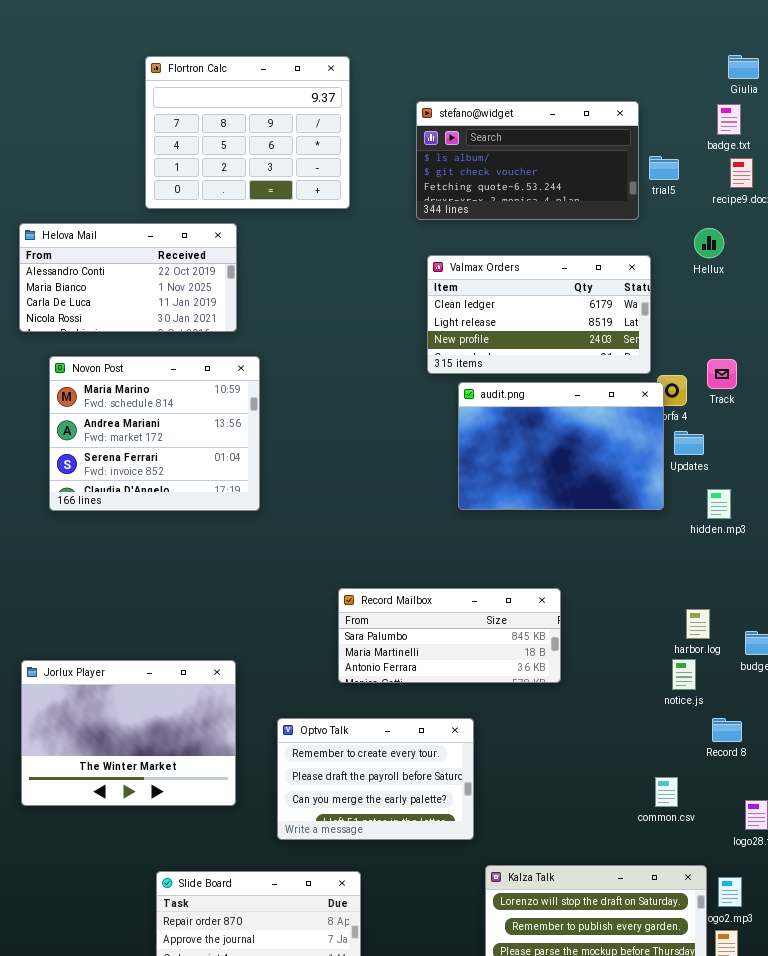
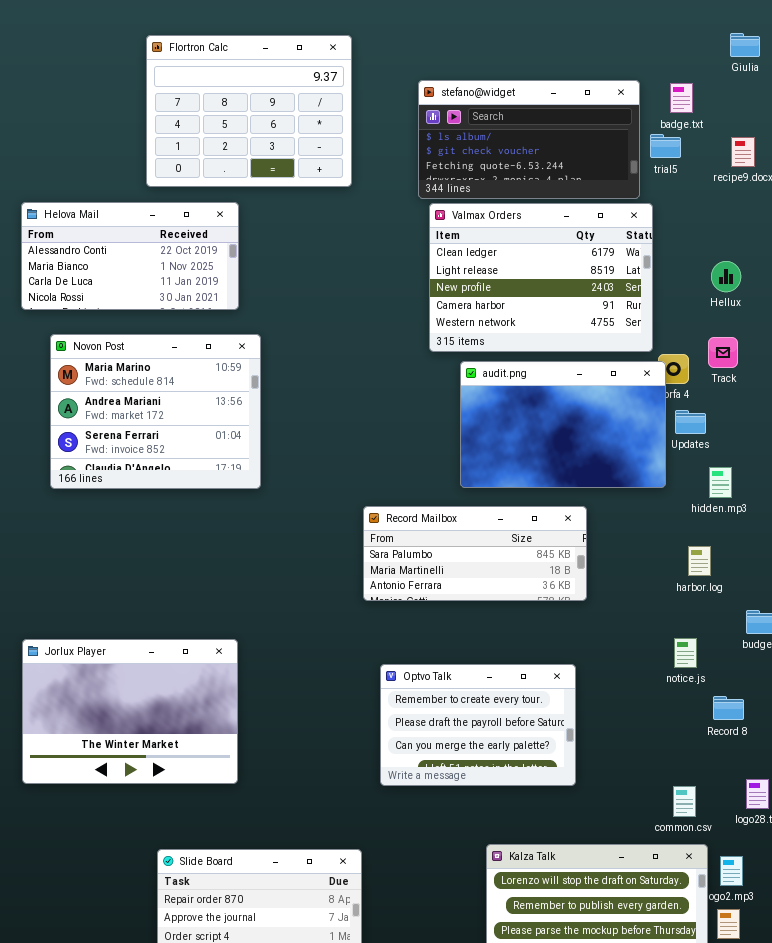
badge.txt: [717,104,741,135] -> [670,83,693,113], moved
Hellux: [694,228,724,258] -> [711,261,741,292], moved
Valmax Orders: [427,255,651,374] -> [429,203,653,352], resized
Record Mailbox: [338,588,561,683] -> [363,506,587,601], moved
harbor.log: [686,609,710,639] -> [688,546,711,576], moved
Optvo Talk: [277,718,474,840] -> [380,664,576,786], moved
common.csv: [655,777,678,807] -> [673,786,696,817], moved

